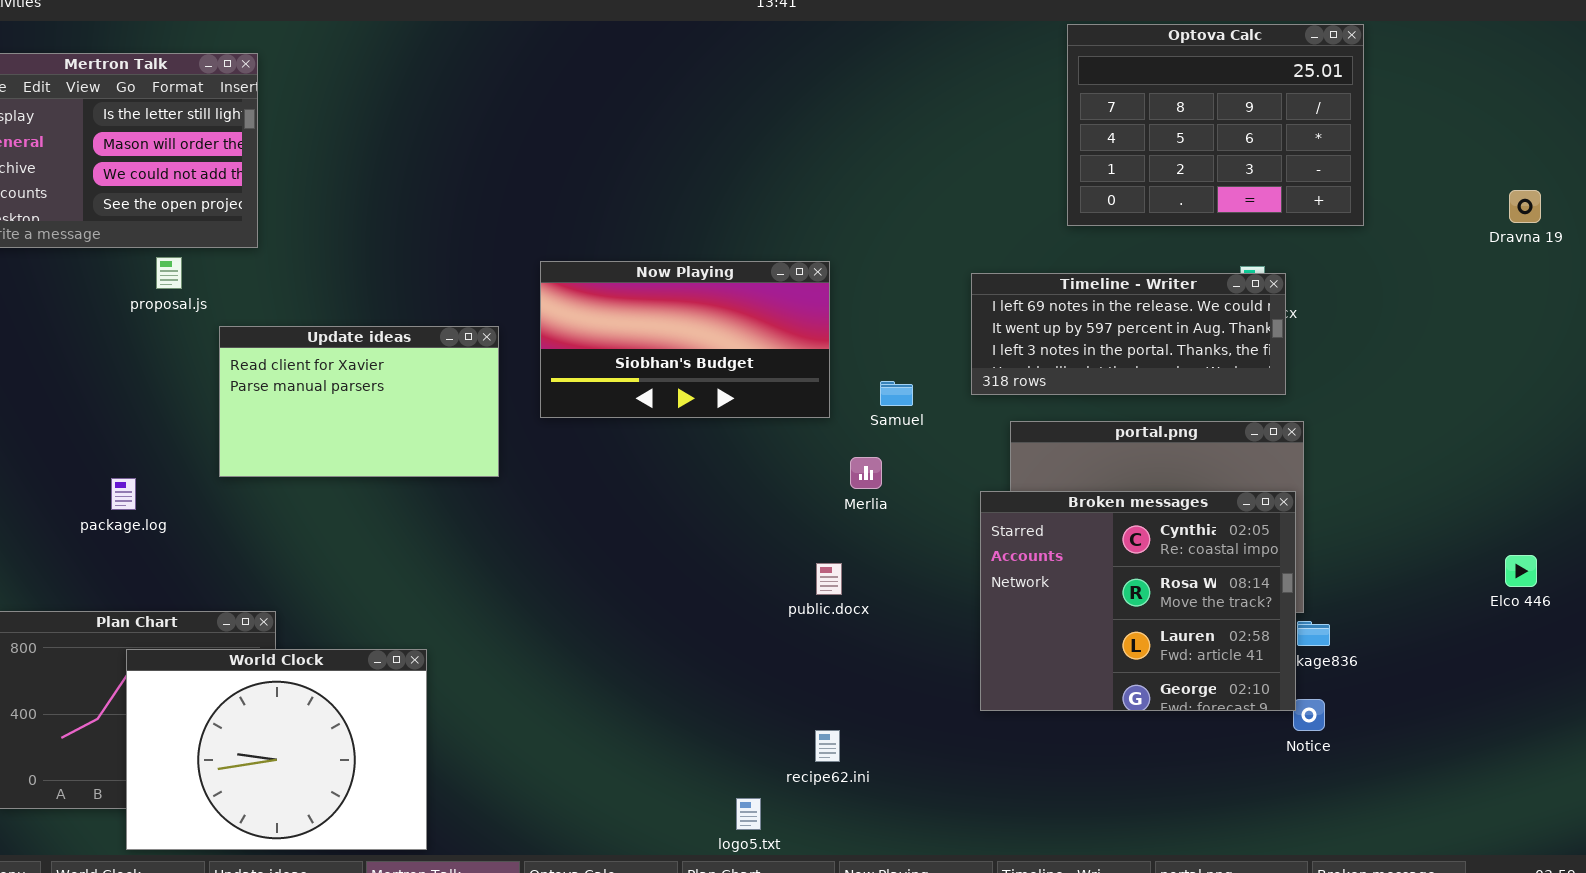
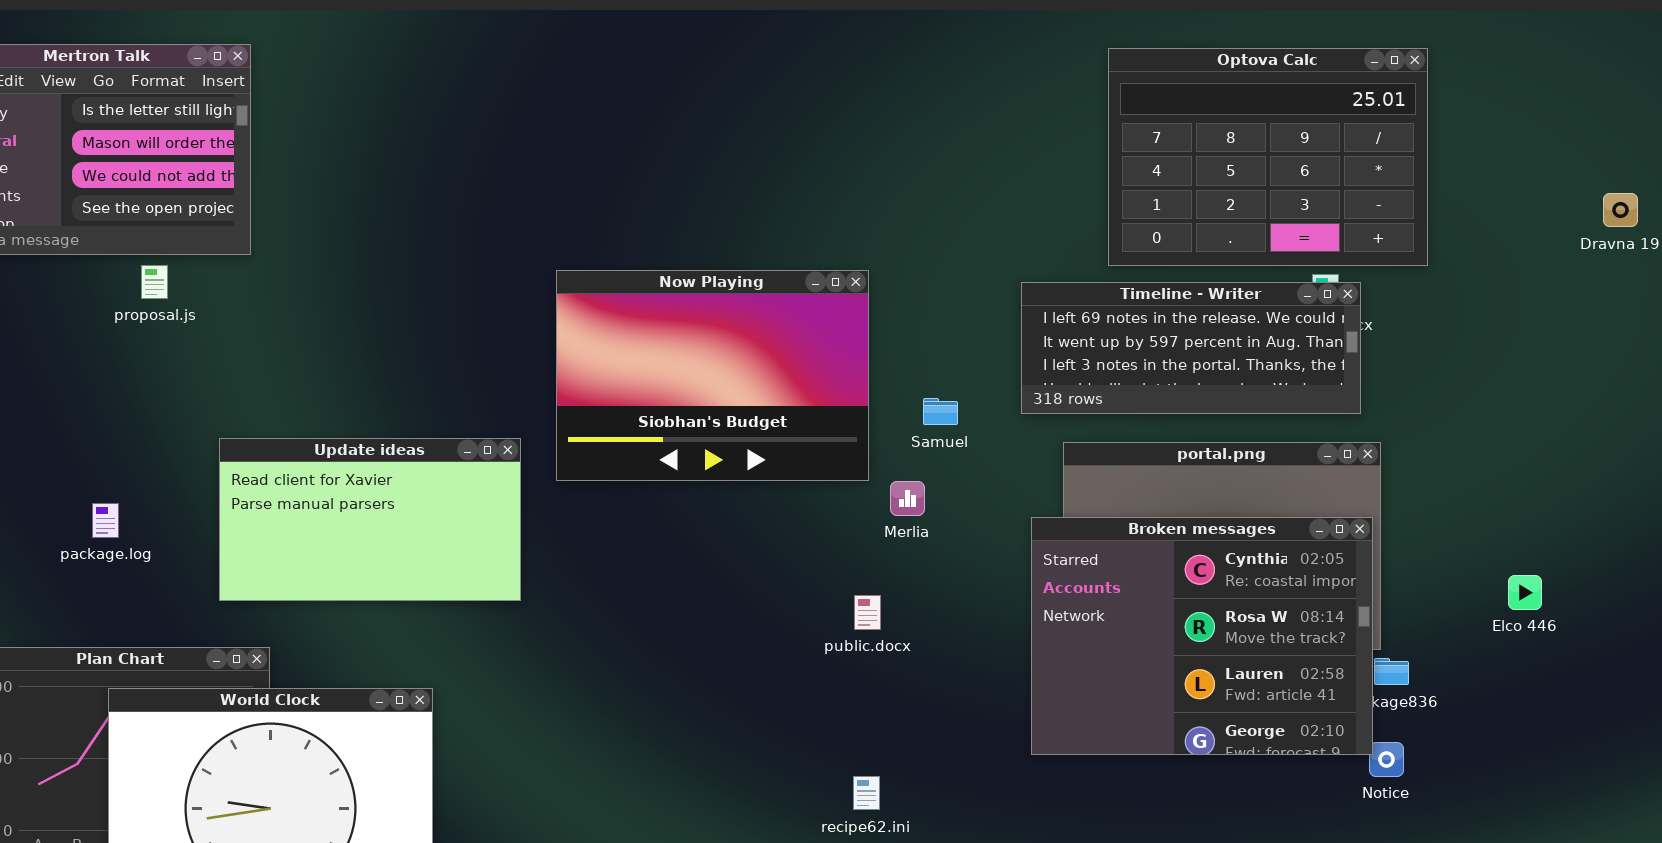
Optova Calc: [1067,24,1364,226] -> [1108,48,1428,266], moved
Now Playing: [540,261,830,418] -> [556,270,869,481], resized
Update ideas: [219,326,499,477] -> [219,438,521,601], moved
Elco 446: [1505,555,1537,587] -> [1508,575,1542,610], moved

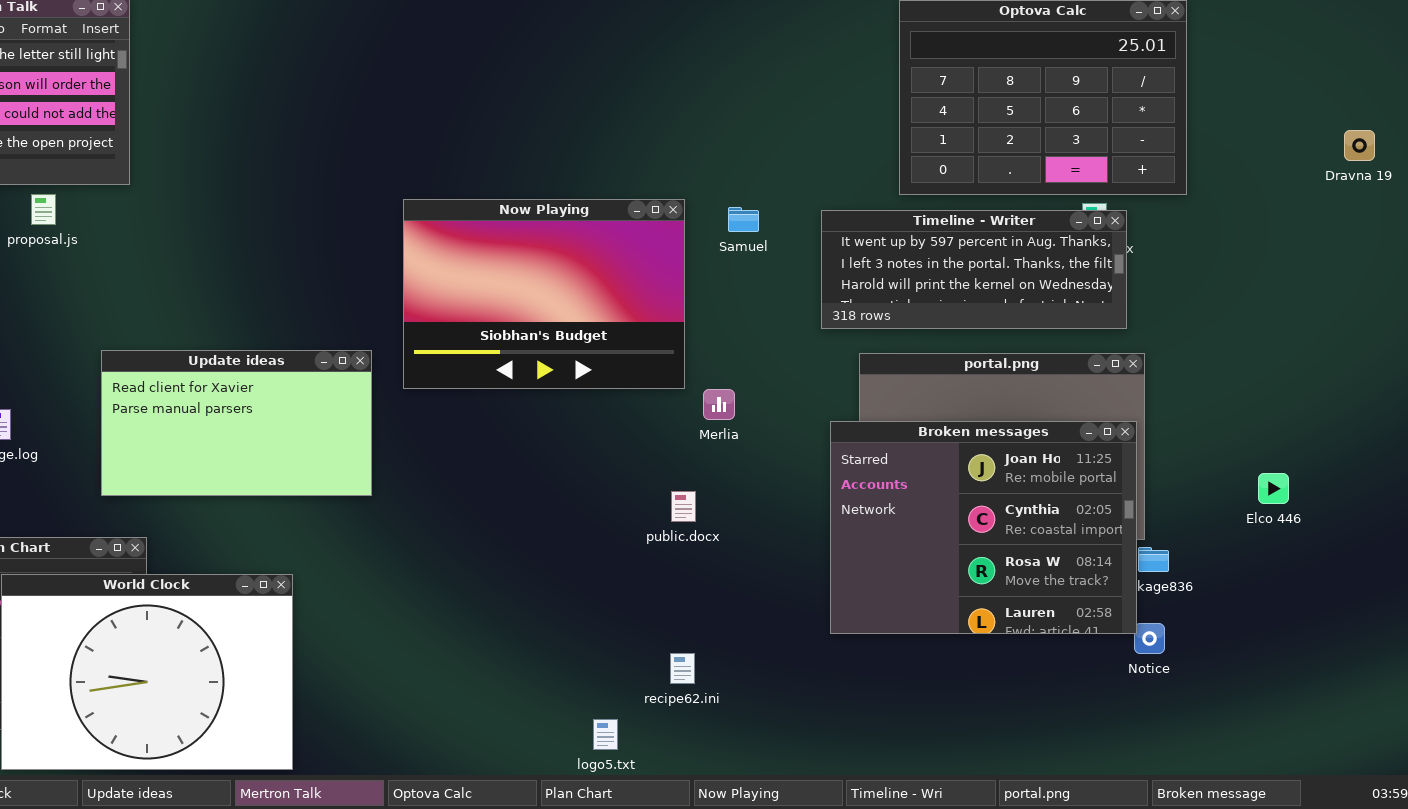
Timeline - Writer: [1021,282,1361,414] -> [821,210,1127,329], scrolled down 1 row
Samuel: [923,398,958,425] -> [728,207,759,232], moved
Broken messages: [1031,517,1373,755] -> [830,421,1137,634], scrolled up 1 row

